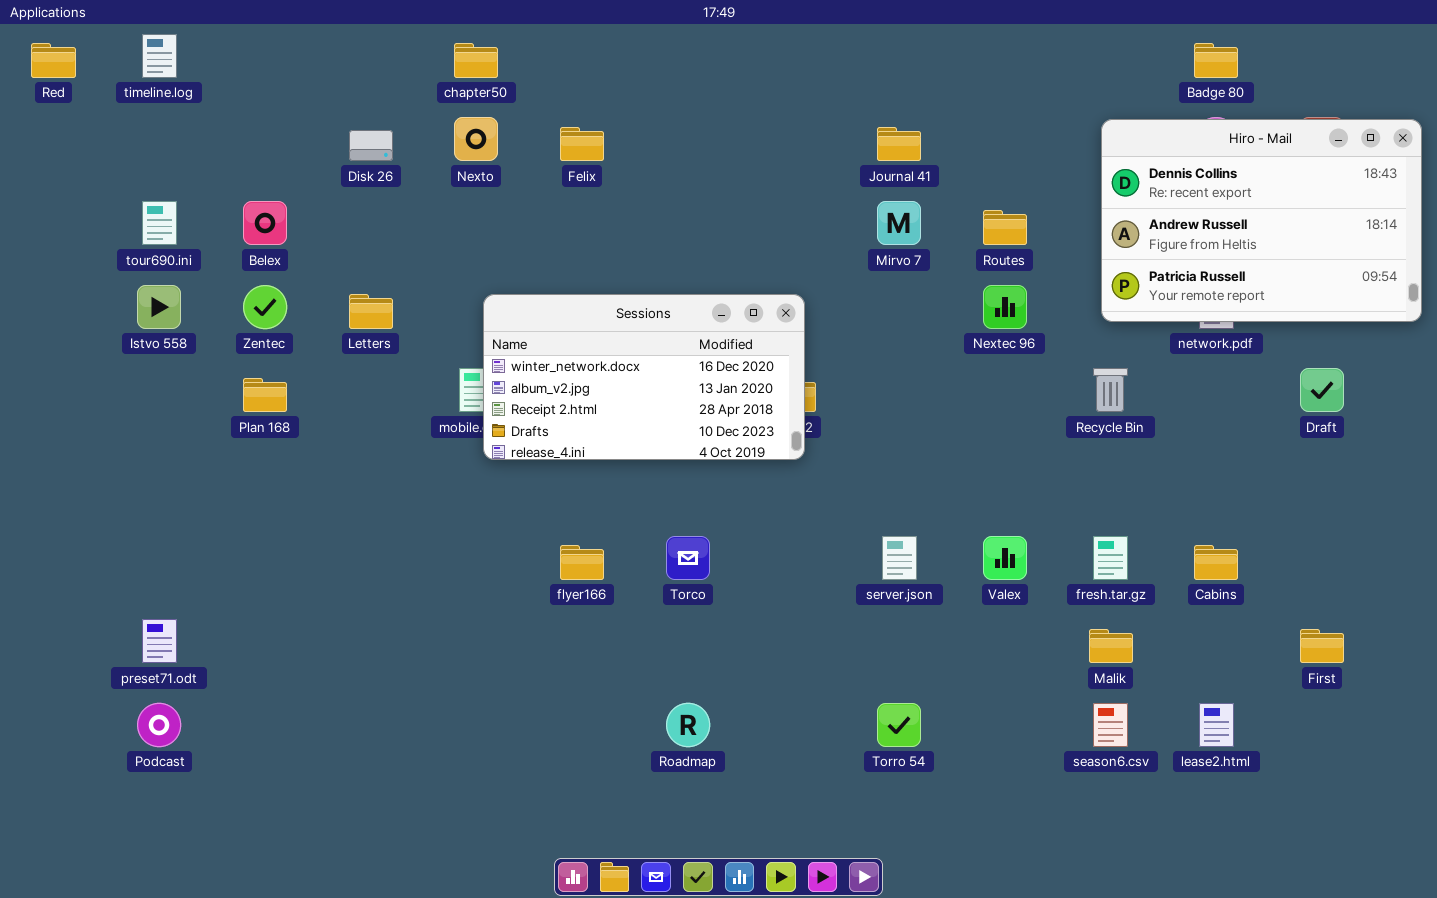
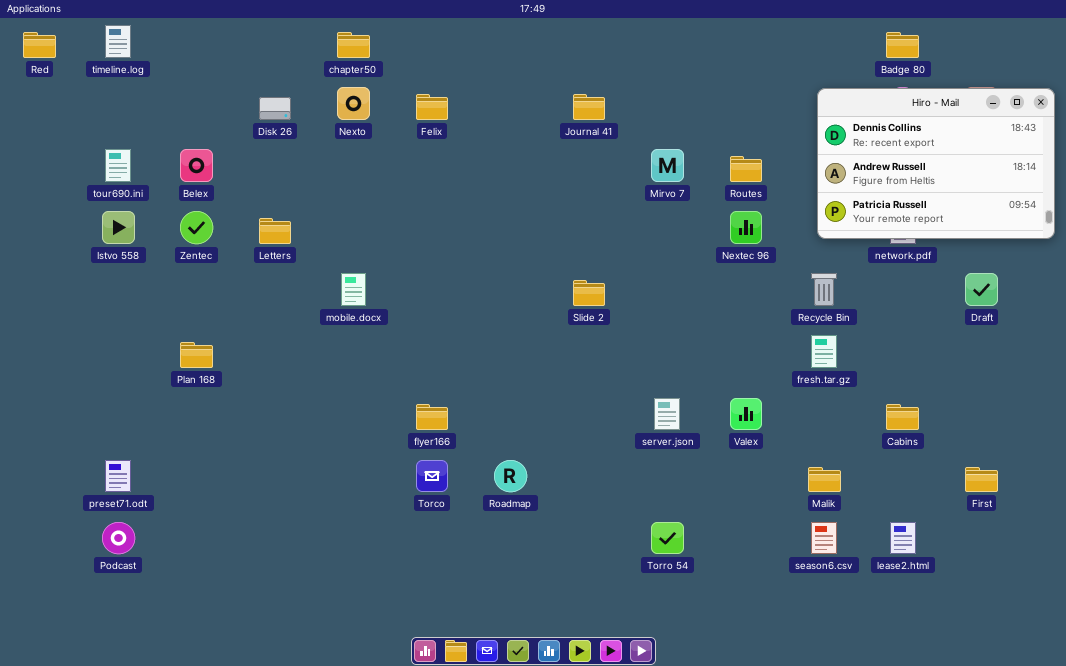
Journal 41: [877,127,921,161] -> [573,94,605,120], moved
Sessions: [483,294,805,460] -> none, closed
Plan 168: [243,378,287,412] -> [180,342,213,368], moved
Torco: [666,536,710,580] -> [416,460,448,492], moved
fresh.tar.gz: [1093,536,1128,580] -> [811,335,837,368], moved
Roadmap: [666,703,710,747] -> [494,460,527,492], moved

